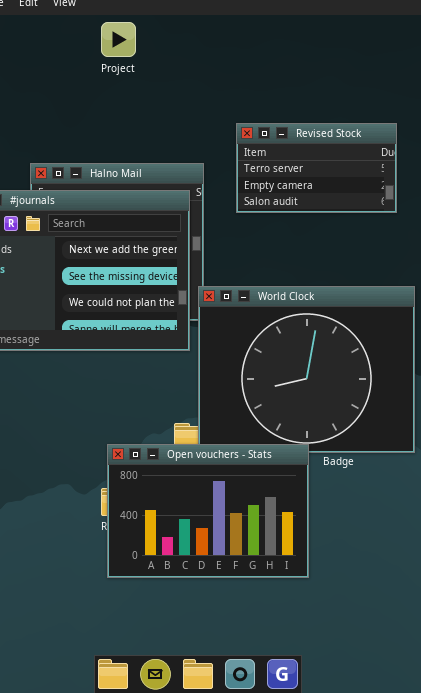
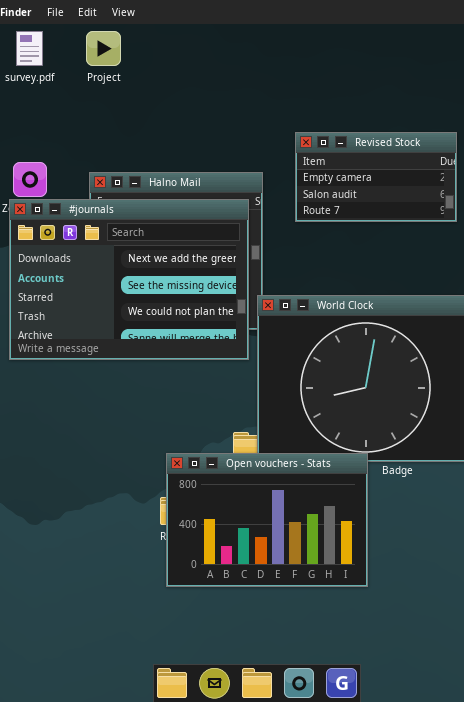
Project: [101,22,136,57] -> [86,31,121,66], moved
Revised Stock: [236,123,397,213] -> [295,132,457,222], scrolled down 1 row

